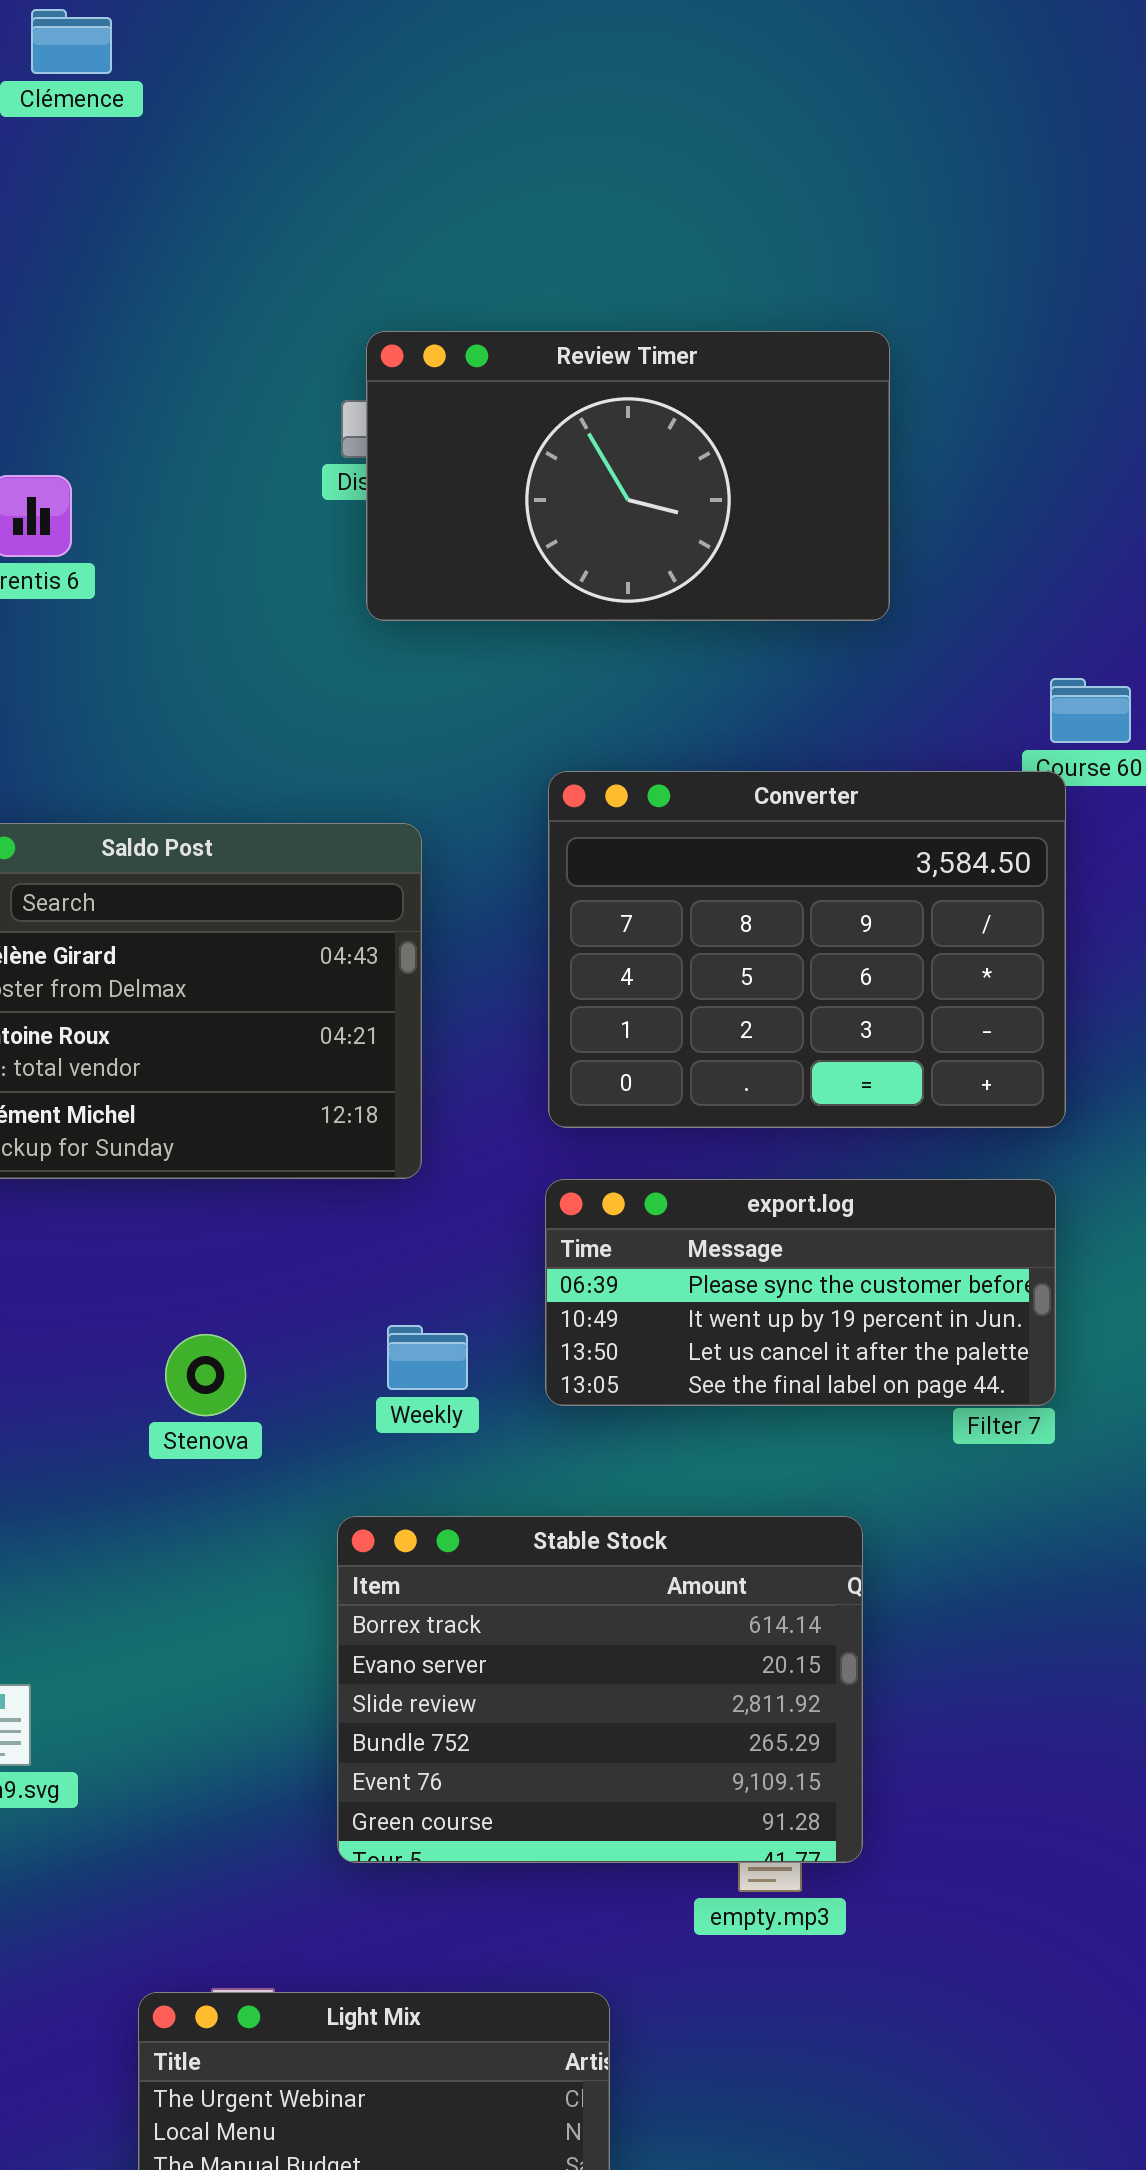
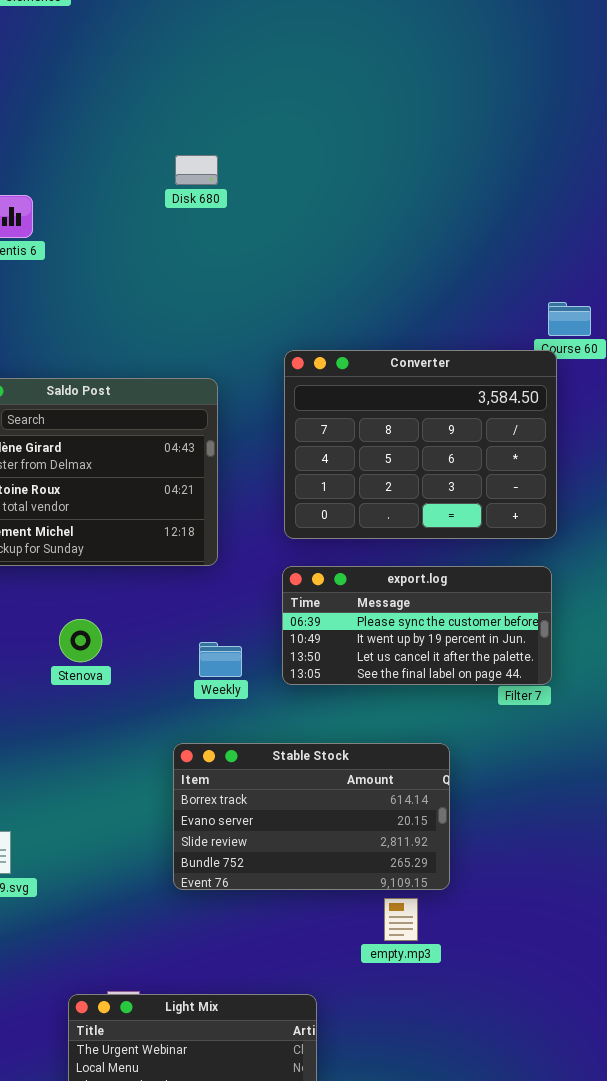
Review Timer: [366,331,890,621] -> none, closed
Stenova: [165,1334,246,1416] -> [59,619,102,662], moved
Stable Stock: [337,1516,863,1863] -> [173,743,450,890], resized

